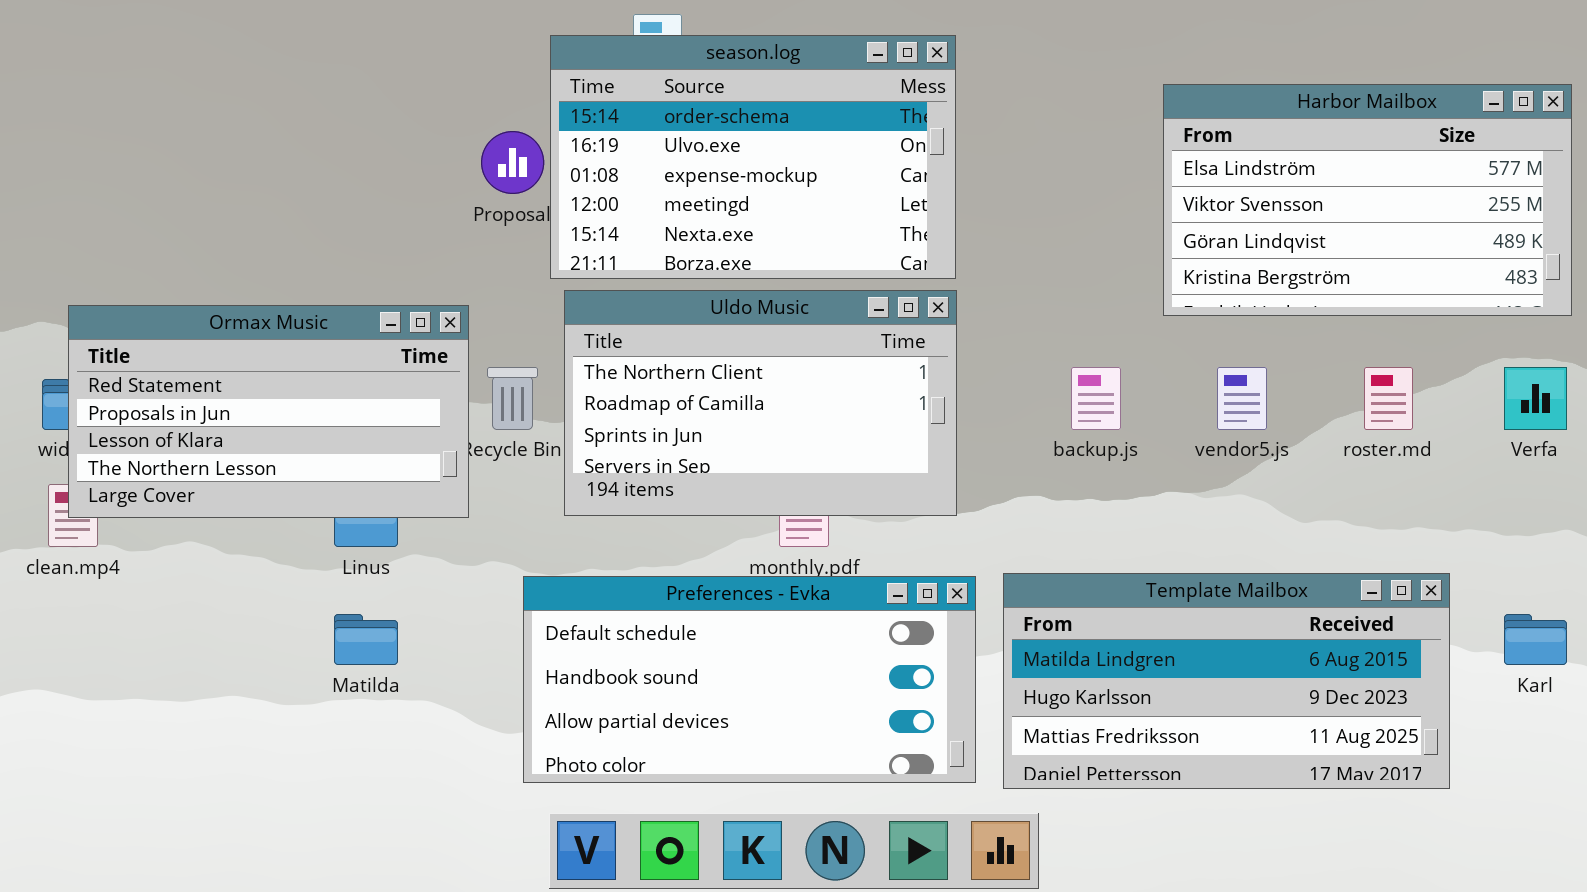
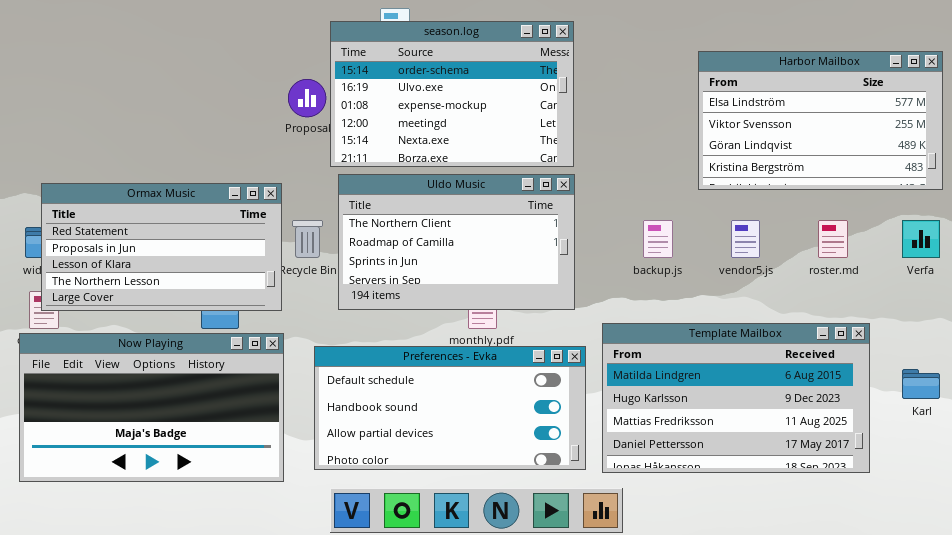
Now Playing: none -> [19,333,284,482], opened
Template Mailbox: [1003,573,1450,789] -> [602,323,870,473], resized

